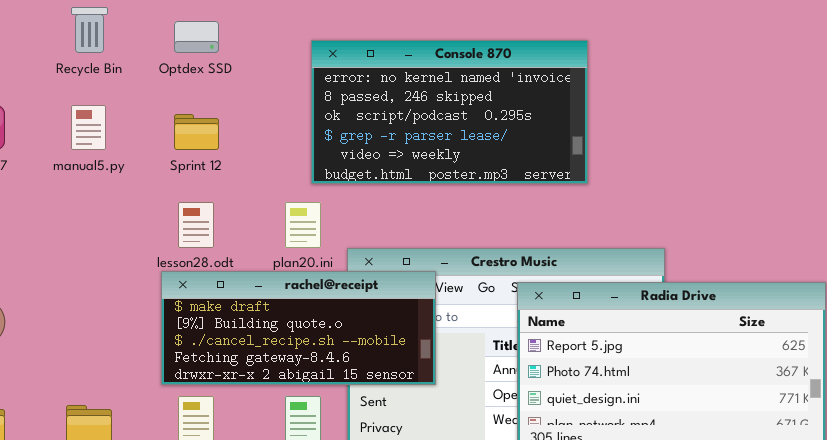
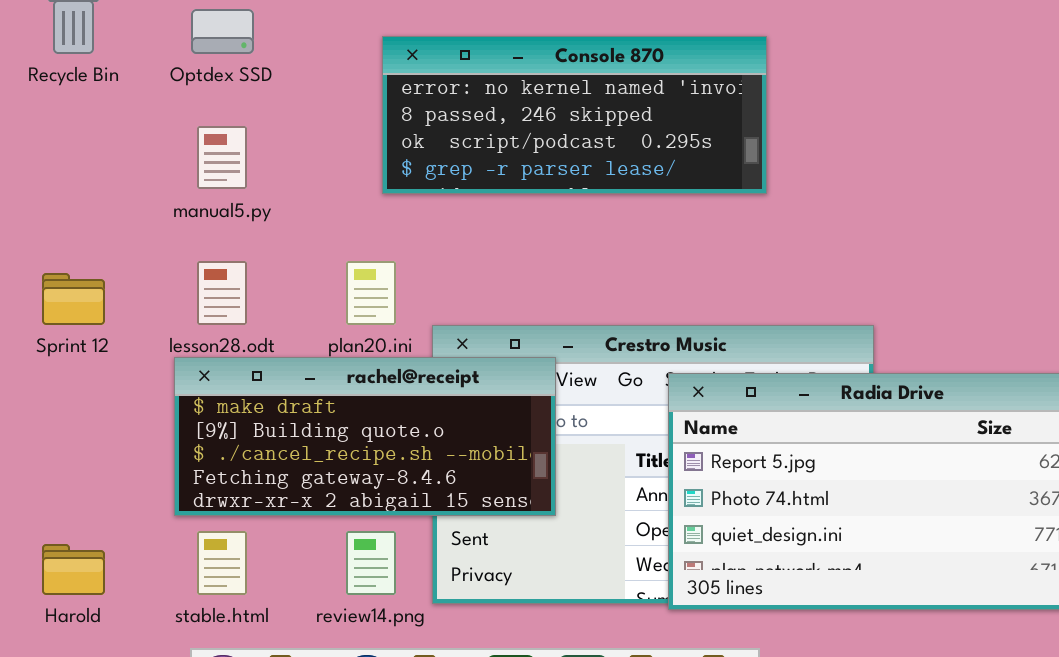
Console 870: [311,40,588,184] -> [382,36,767,194], resized
manual5.py: [71,105,106,150] -> [197,126,247,189], moved
Sprint 12: [174,114,219,150] -> [42,273,105,325], moved

